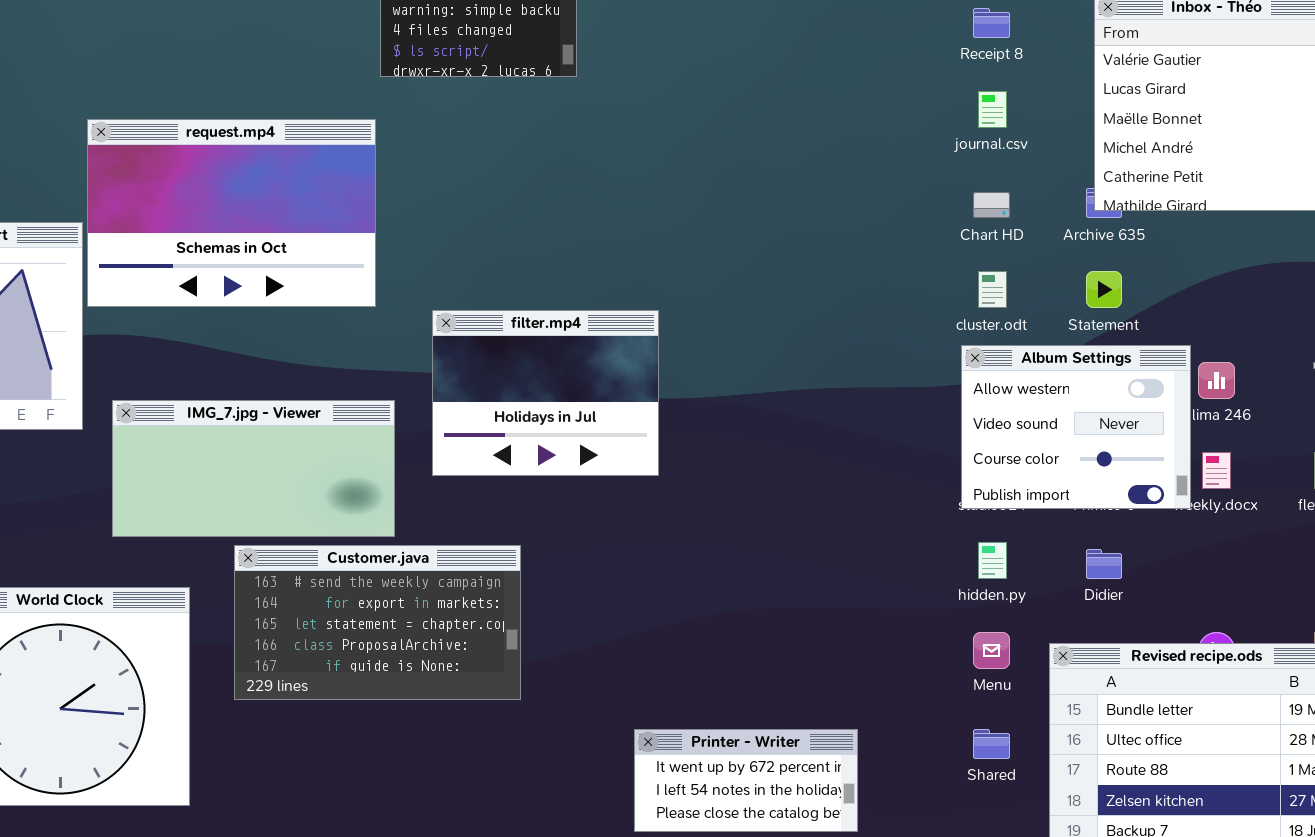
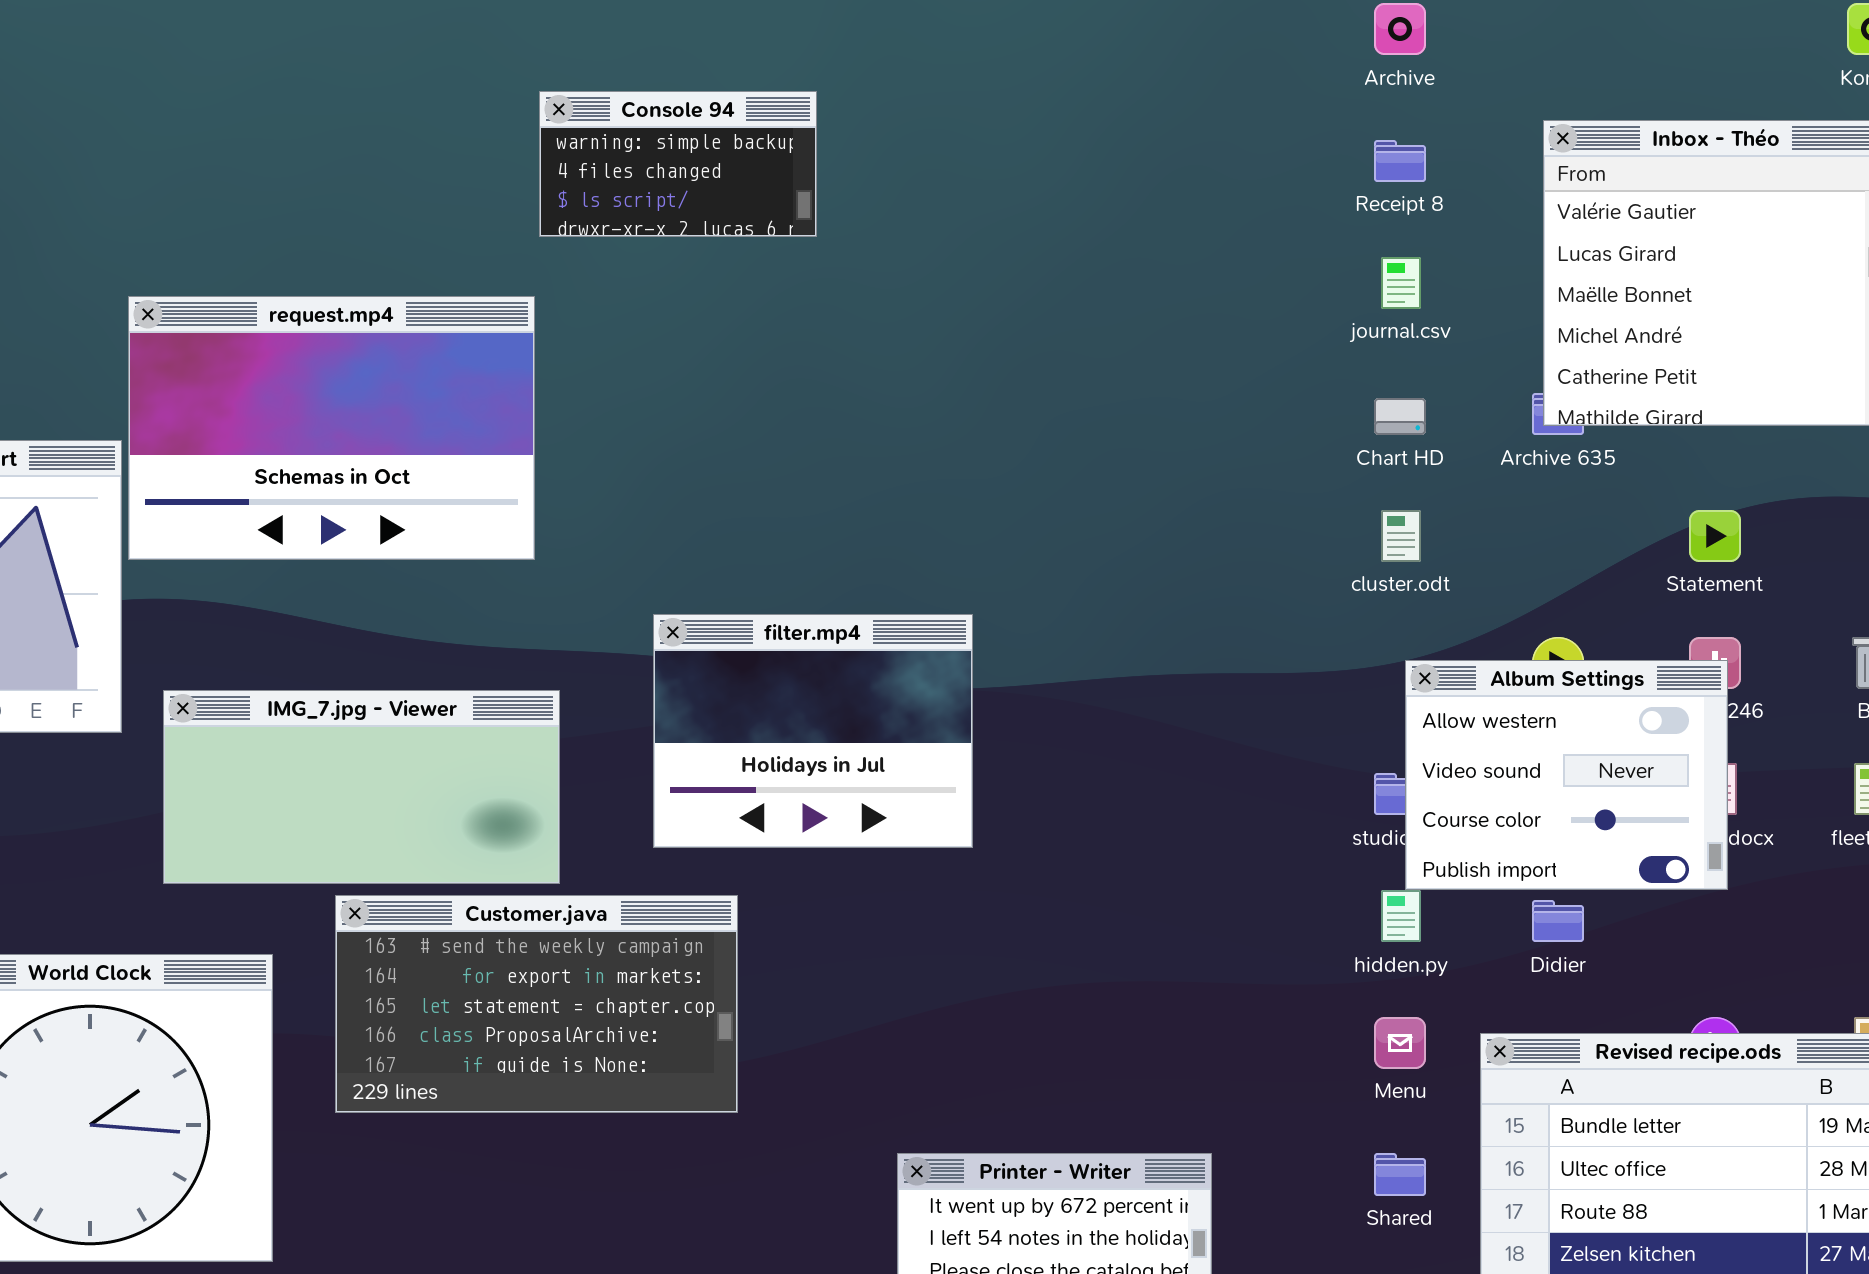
Statement: [1086,271,1122,308] -> [1689,510,1741,562], moved
filter.mp4: [432,310,659,476] -> [653,614,973,848], moved
Album Settings: [961,345,1191,509] -> [1405,660,1728,890], moved

